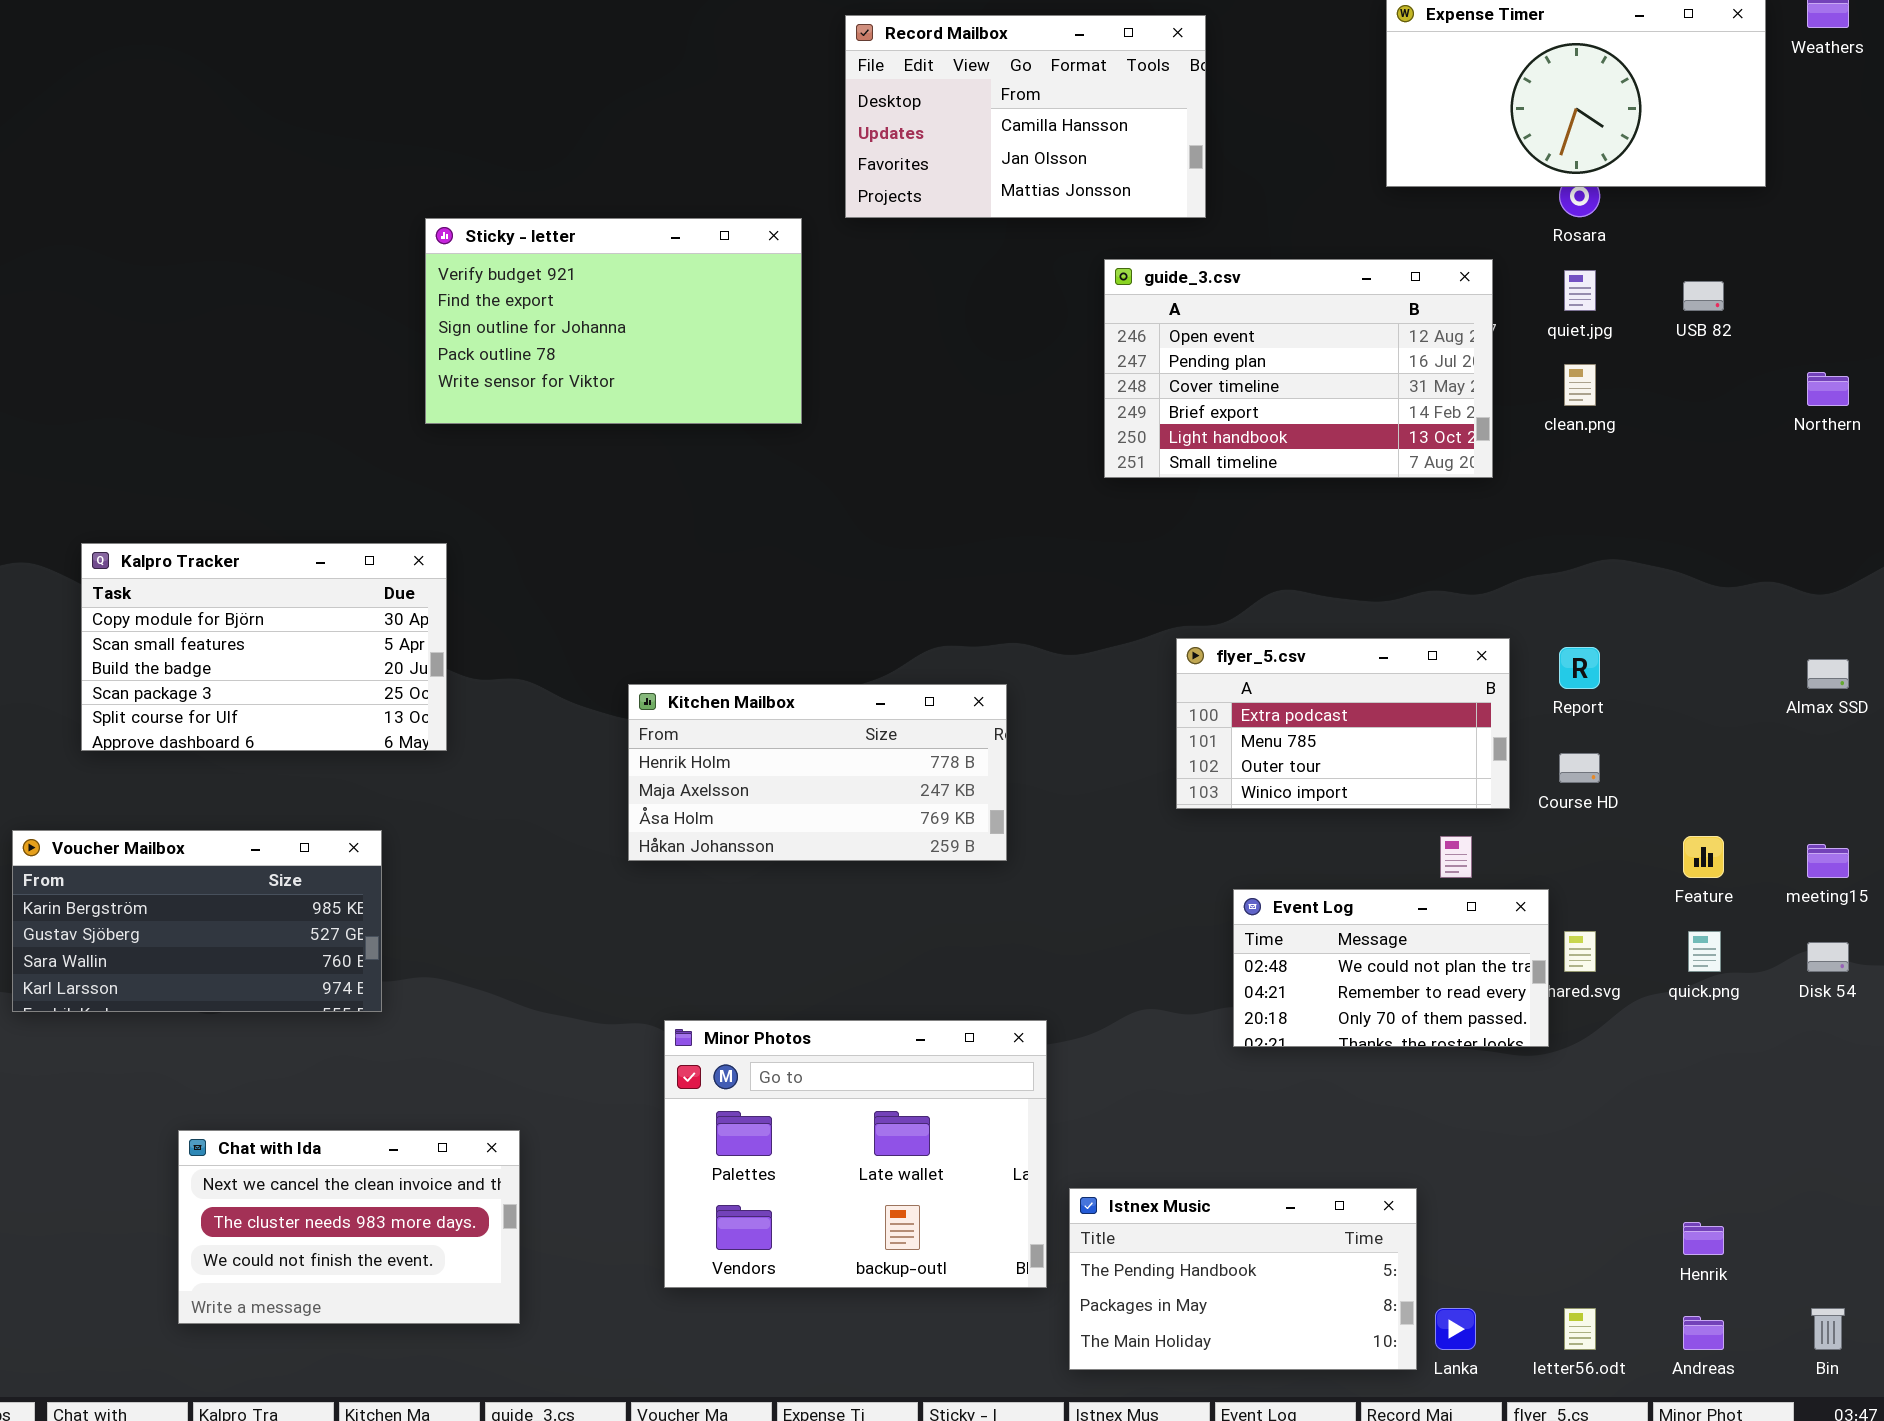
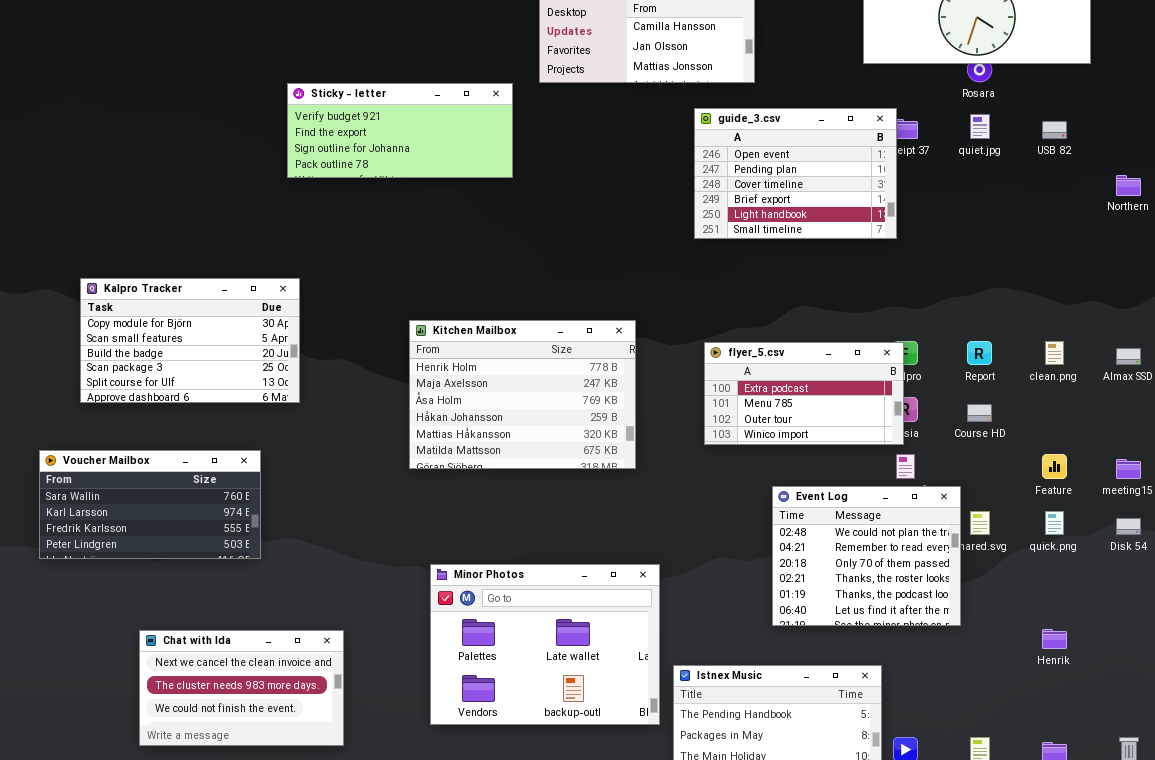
Sticky - letter: [425,218,802,424] -> [287,83,513,178], resized
guide_3.csv: [1104,259,1493,478] -> [694,108,897,239], resized
clean.png: [1564,364,1596,406] -> [1045,341,1064,365], moved
flyer_5.csv: [1176,638,1510,809] -> [704,342,904,445], moved
Kitchen Mailbox: [628,684,1007,861] -> [409,320,636,469], resized
Voucher Mailbox: [12,830,382,1012] -> [39,450,261,559], scrolled down 2 rows
Event Log: [1233,889,1549,1047] -> [772,486,961,626], resized
Henrik: [1683,1222,1724,1255] -> [1042,629,1067,649], moved

